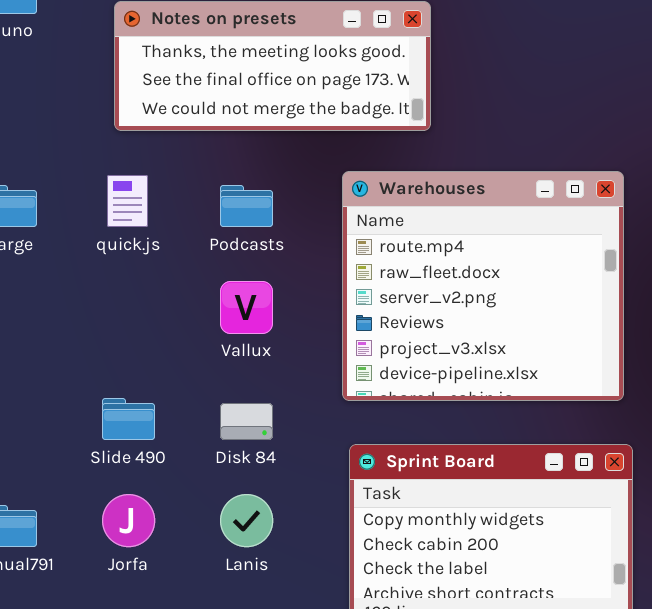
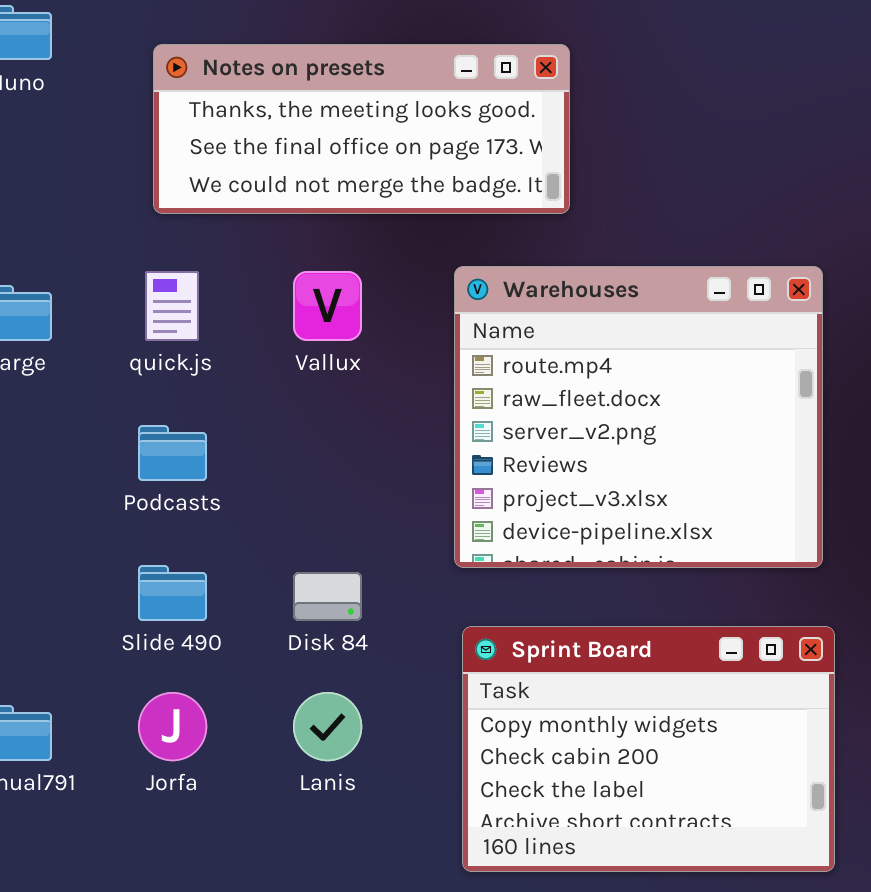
Podcasts: [220,185,273,227] -> [138,425,207,481], moved
Vallux: [220,281,273,334] -> [293,271,362,341], moved

